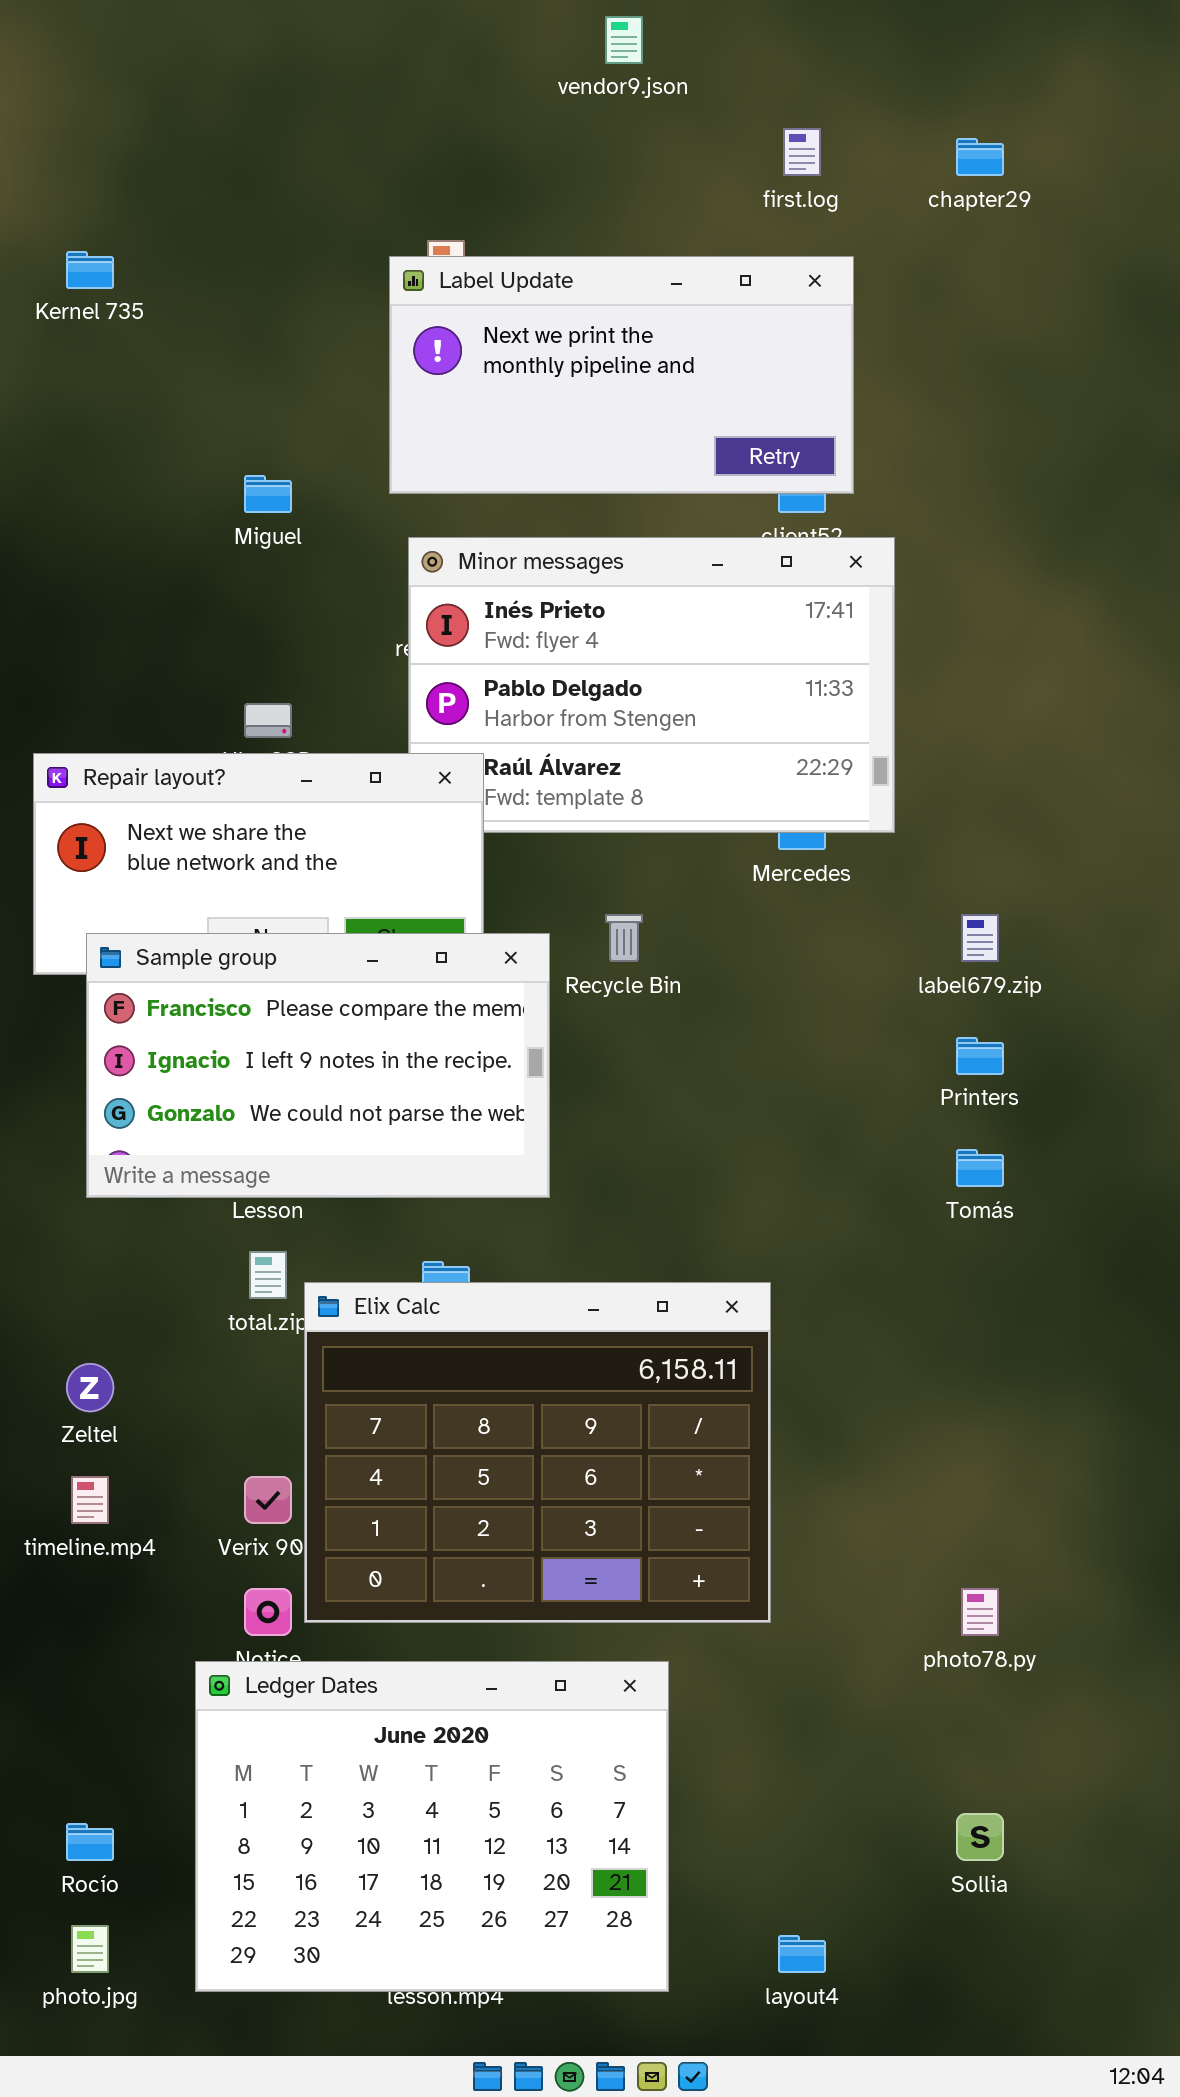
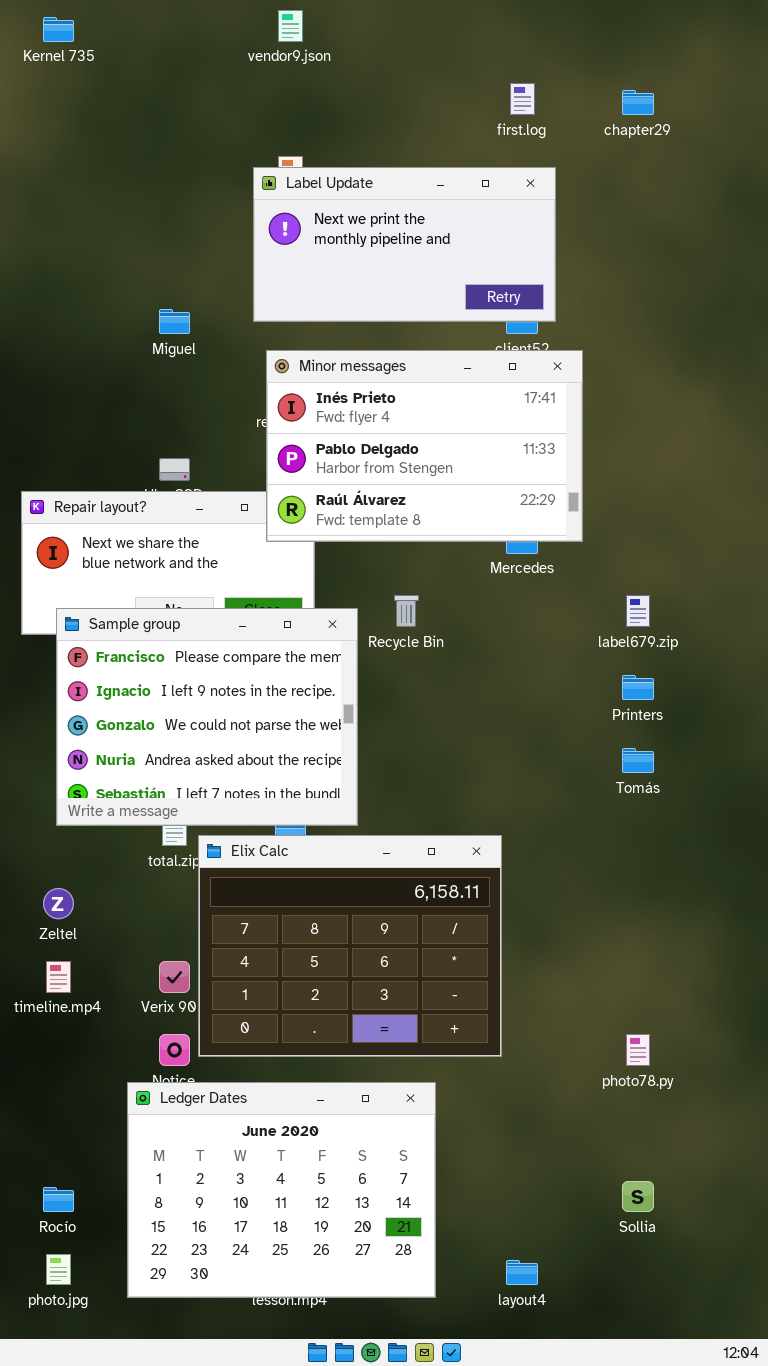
vendor9.json: [605,16,643,64] -> [278,10,303,42], moved
Kernel 735: [66,251,114,289] -> [43,17,74,42], moved
Minor messages: [408,537,895,833] -> [266,350,583,542], raised
Sample group: [86,933,550,1198] -> [56,608,358,826], resized

